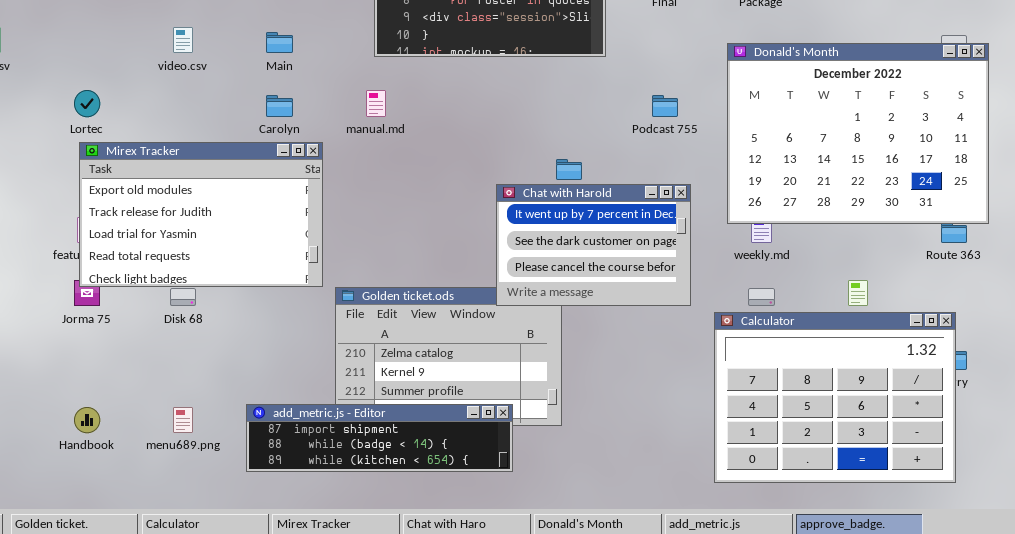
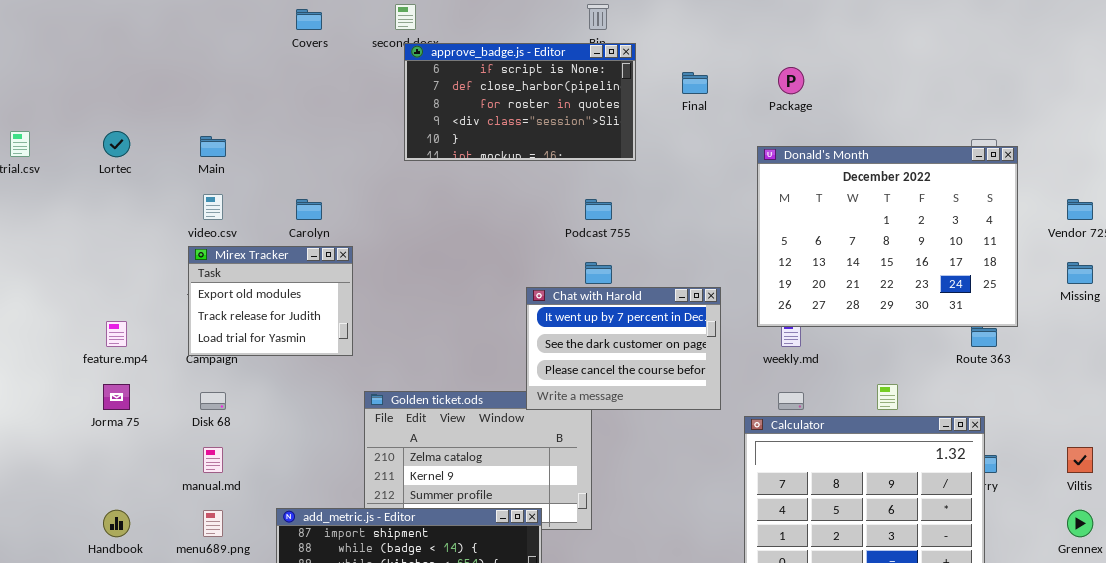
video.csv: [173,27,193,53] -> [203,194,223,220], moved
Main: [266,32,293,53] -> [200,136,226,157], moved
Lortec: [74,90,100,117] -> [103,131,130,157], moved
manual.md: [366,90,386,117] -> [203,447,223,473], moved
Podcast 755: [652,95,678,117] -> [585,199,612,220], moved
Mirex Tracker: [79,142,323,287] -> [188,246,353,356], resized

